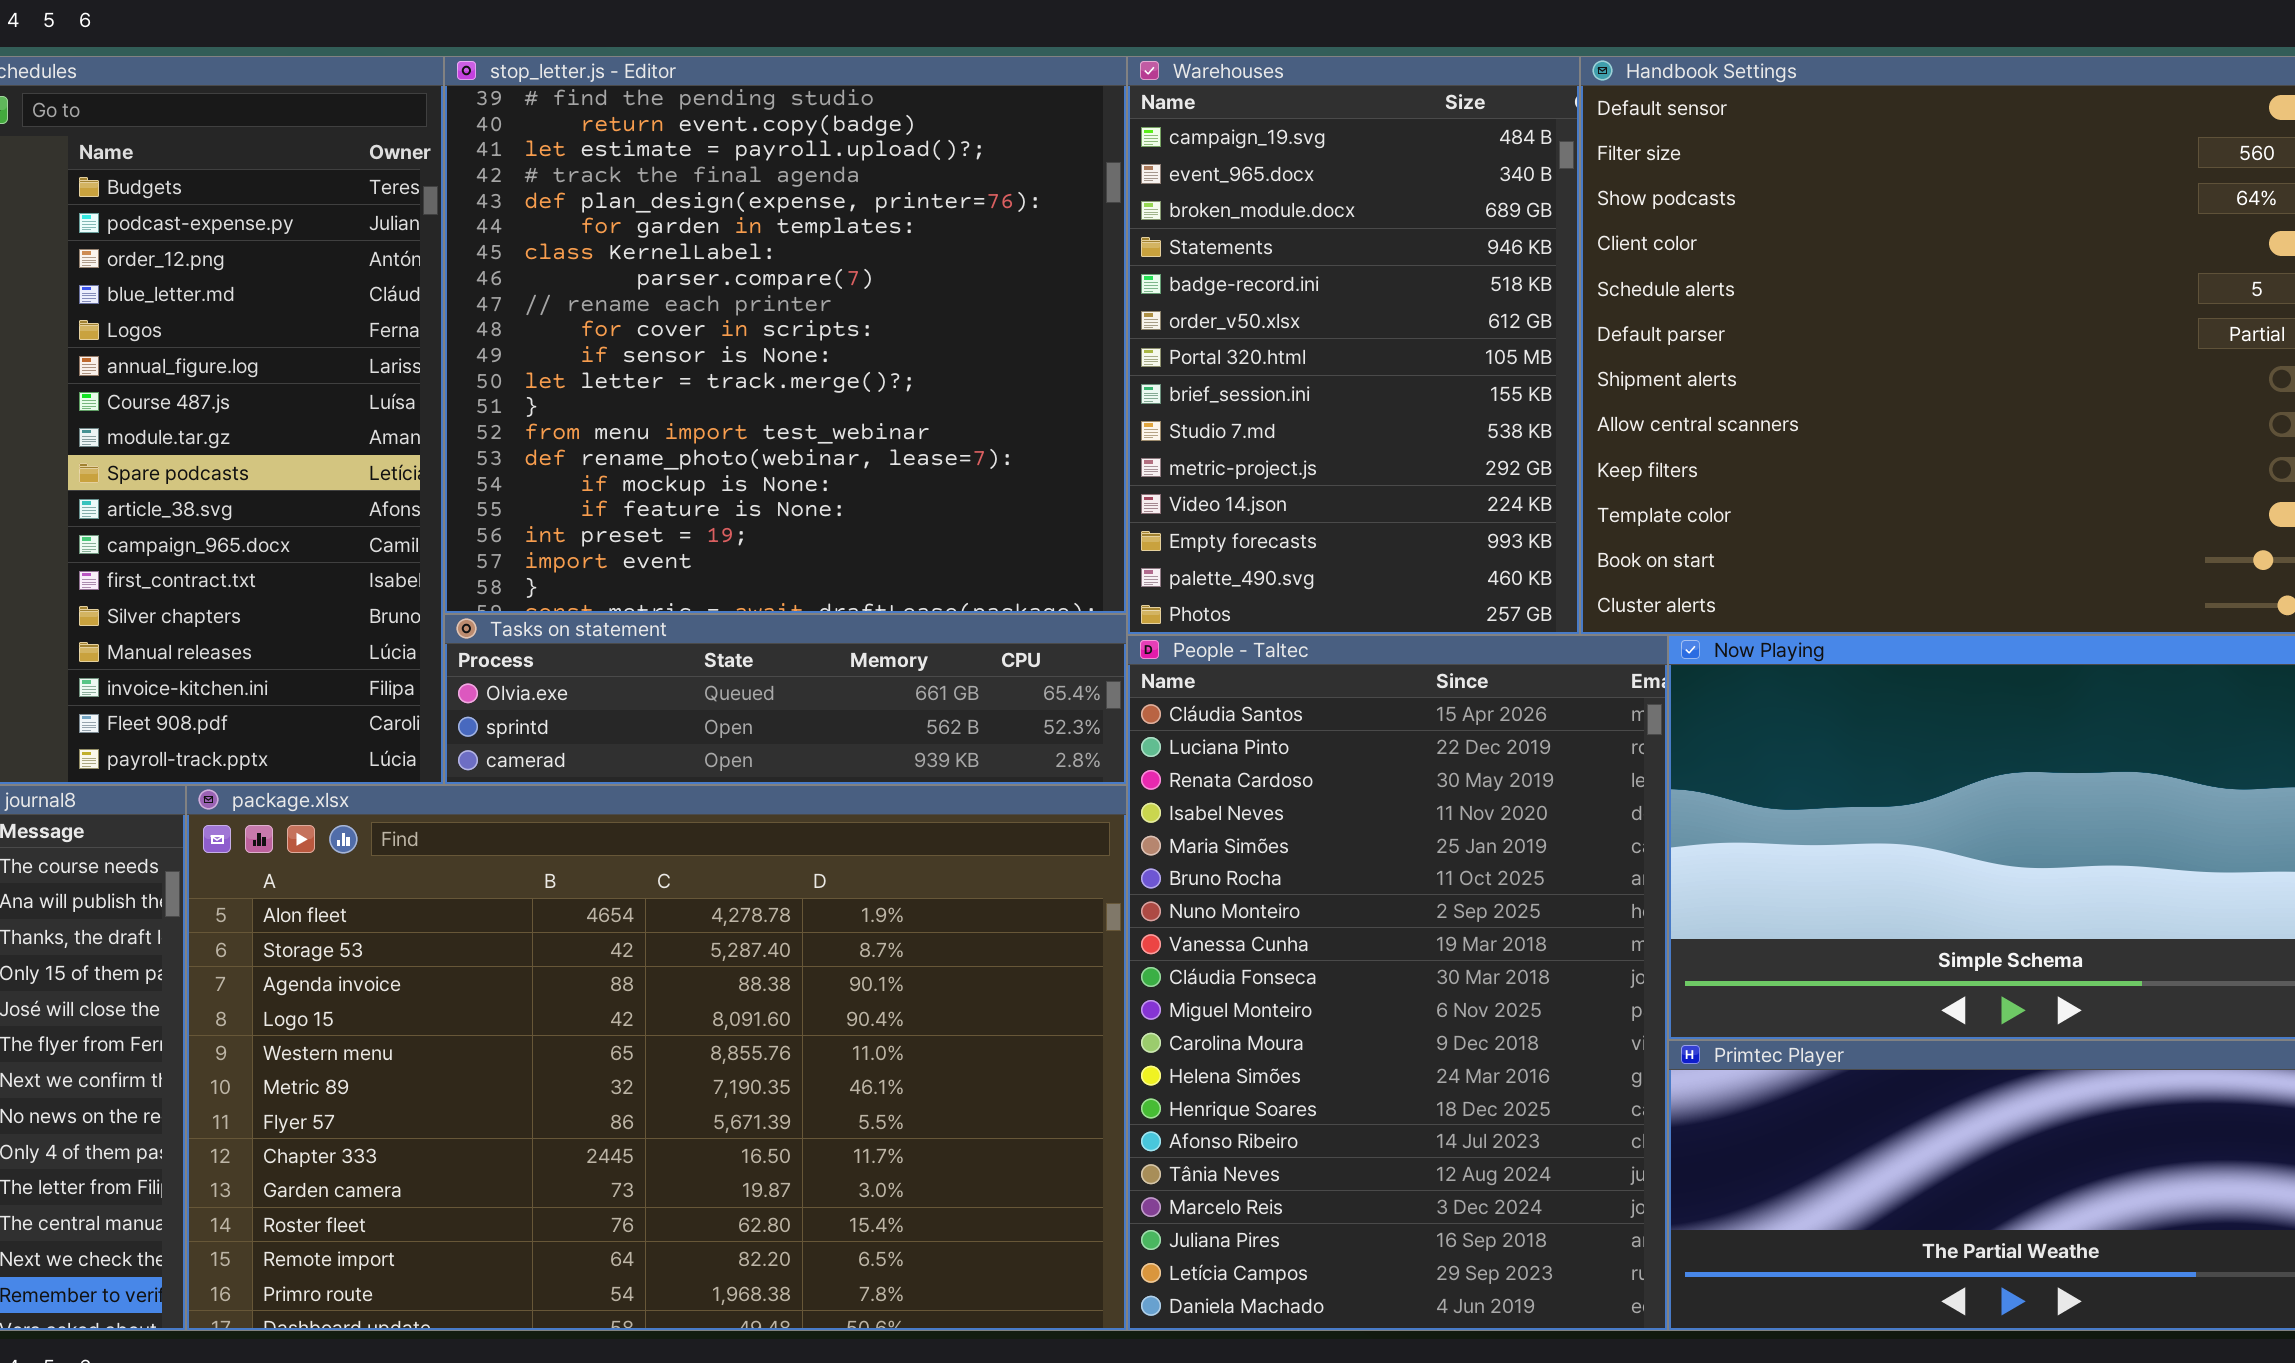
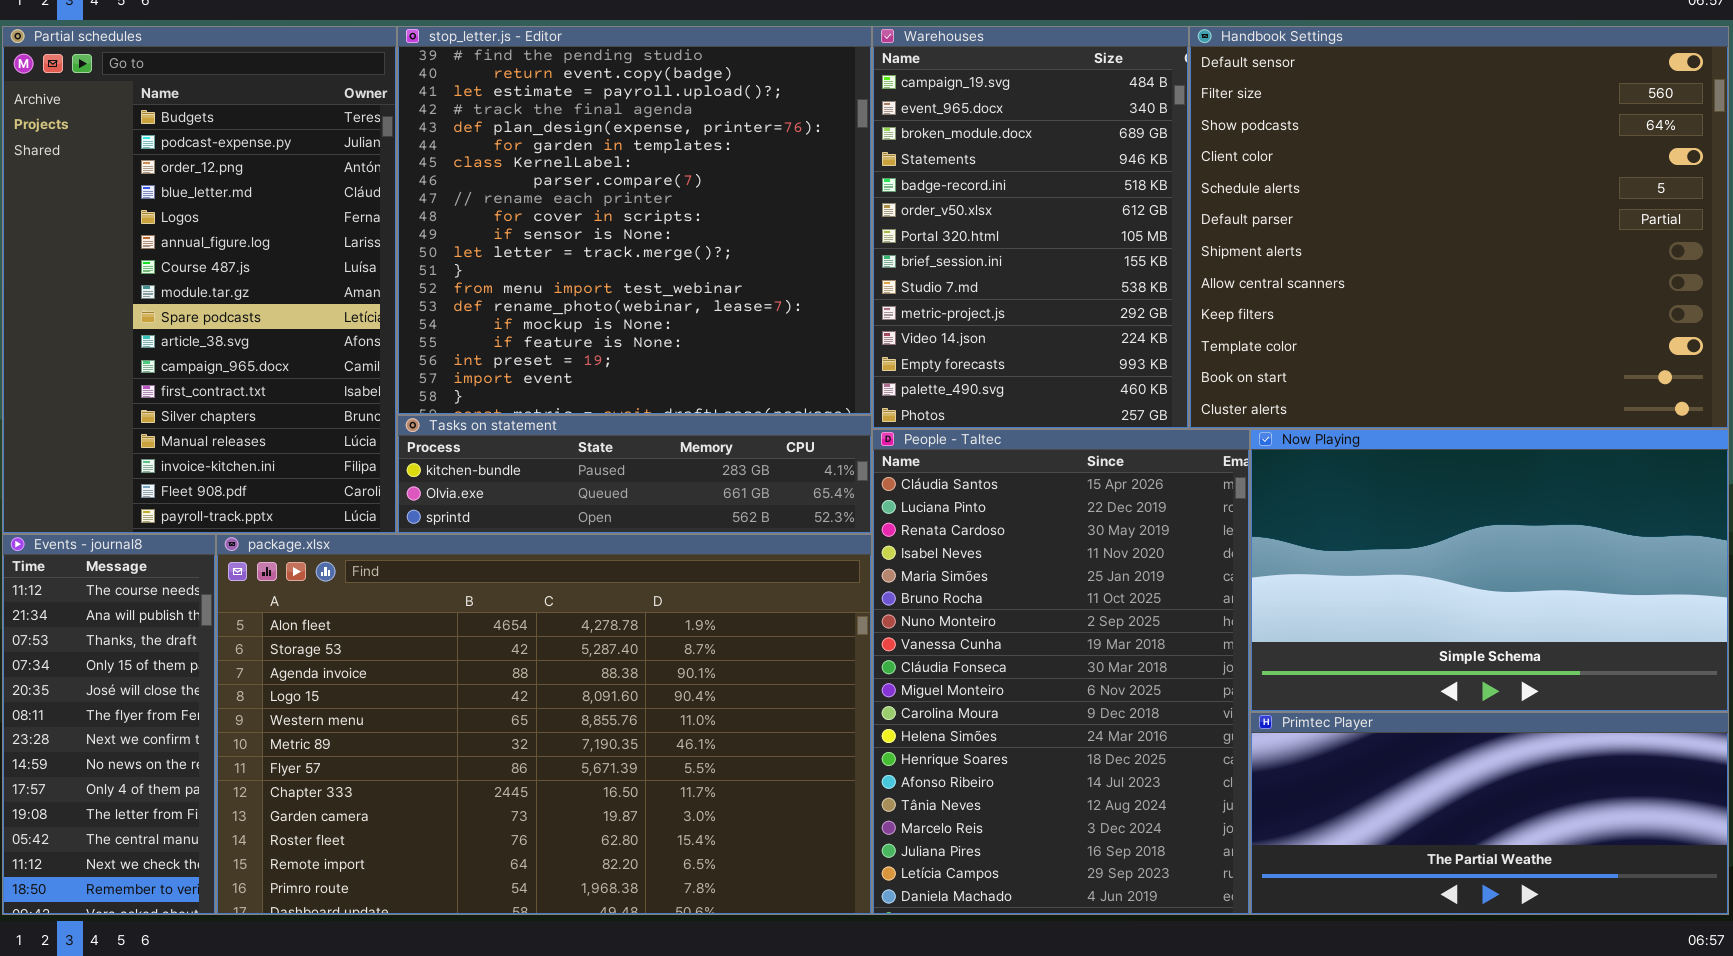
Tasks on statement: [444,614,1127,785] -> [397,415,872,534], scrolled up 1 row

